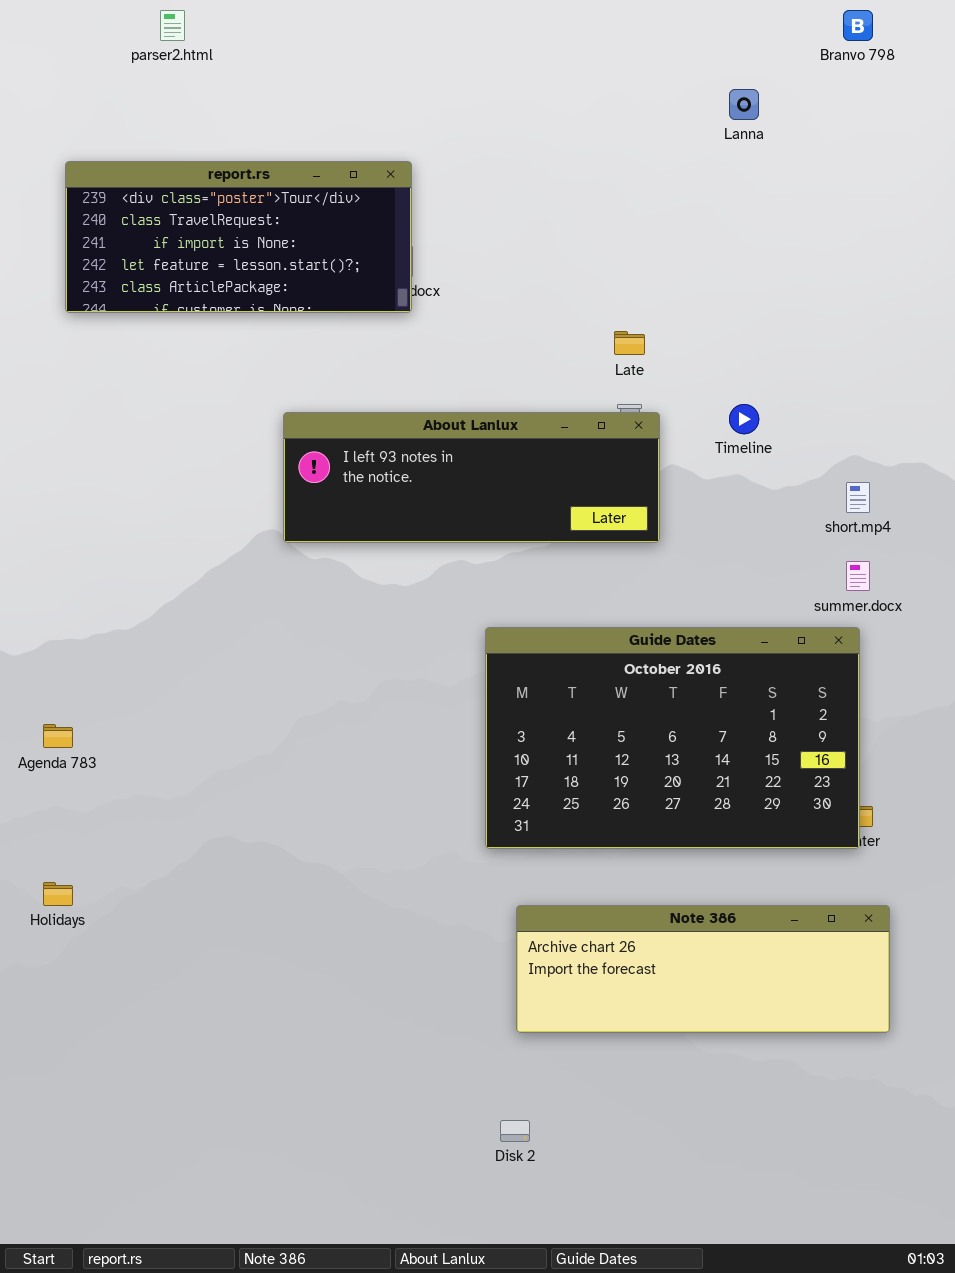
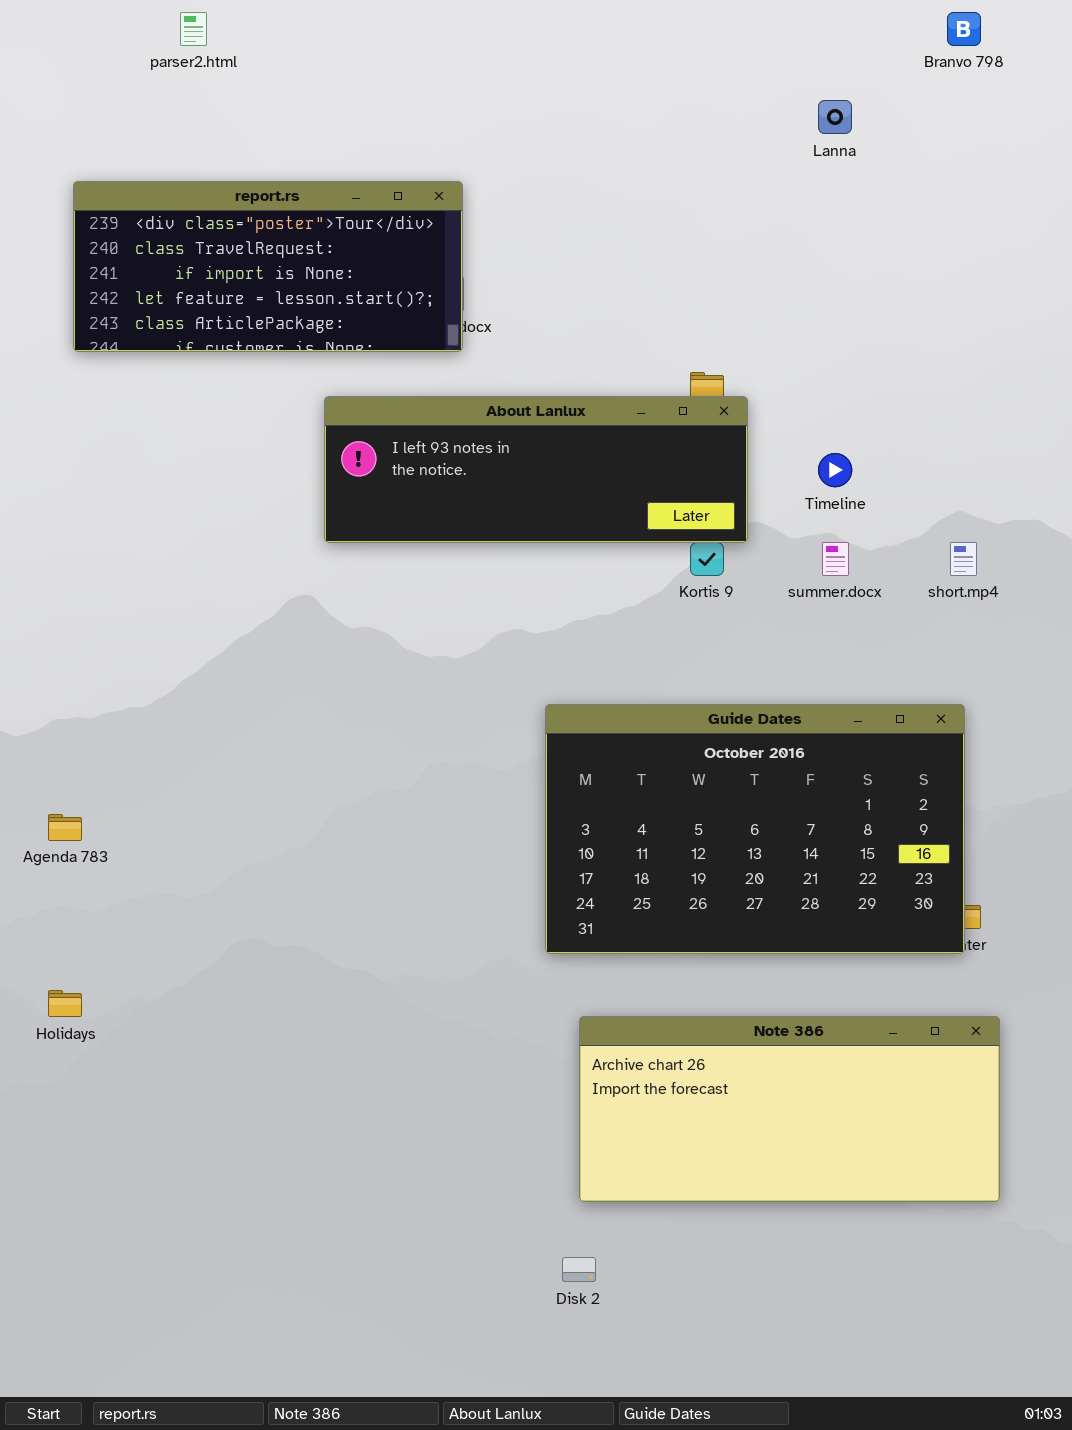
About Lanlux: [283,412,660,543] -> [324,396,748,543], moved
summer.docx: [846,561,870,591] -> [822,542,849,576], moved
Note 386: [516,905,890,1033] -> [579,1016,1000,1202], resized

